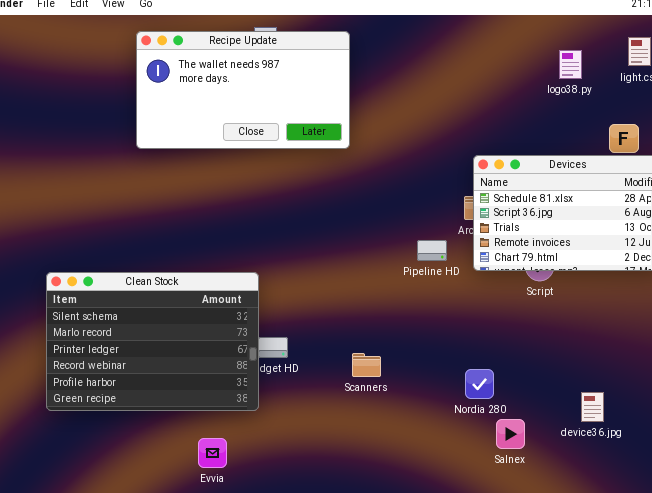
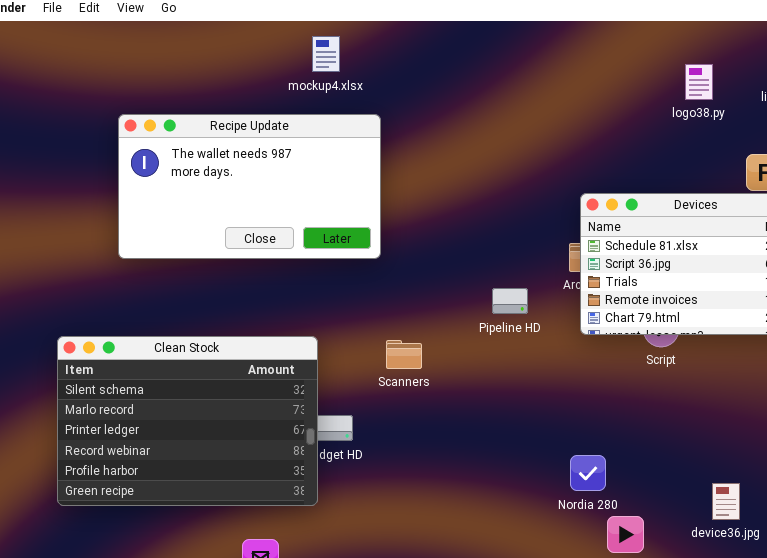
Recipe Update: [136,31,350,149] -> [118,114,381,259], moved
Pipeline HD: [417,240,447,261] -> [492,288,528,314], moved
Scanners: [352,353,381,377] -> [386,340,422,369], moved

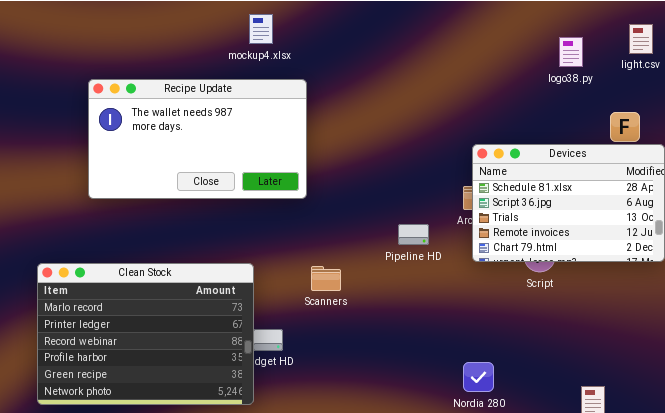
Clean Stock: [57,336,318,506] -> [37,263,254,405], scrolled down 1 row

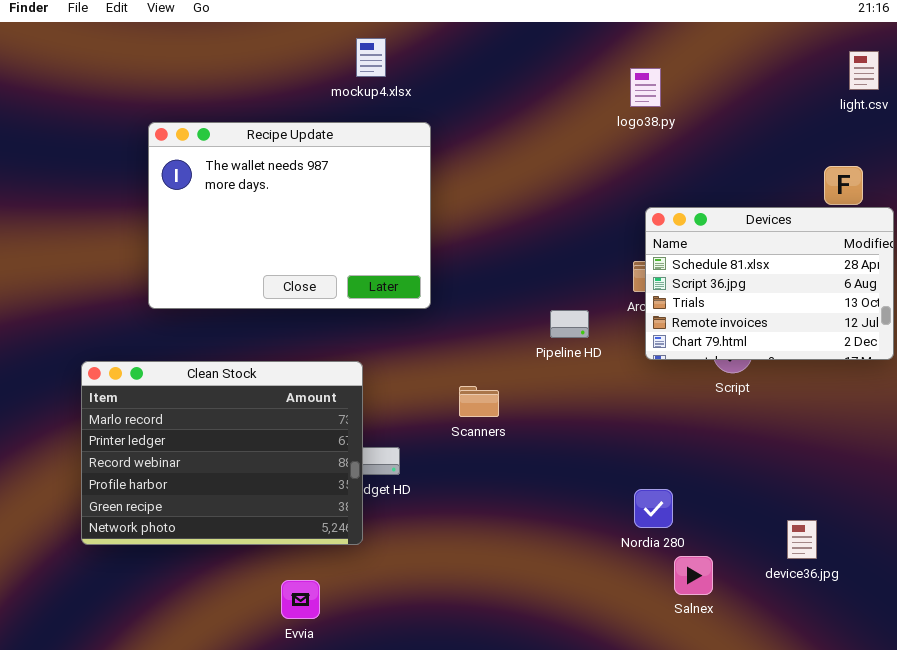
logo38.py: [559,37,583,67] -> [630,68,661,107], moved
Recipe Update: [88,79,307,199] -> [148,122,431,309], resized
Scanners: [311,266,341,291] -> [459,386,499,417], moved

